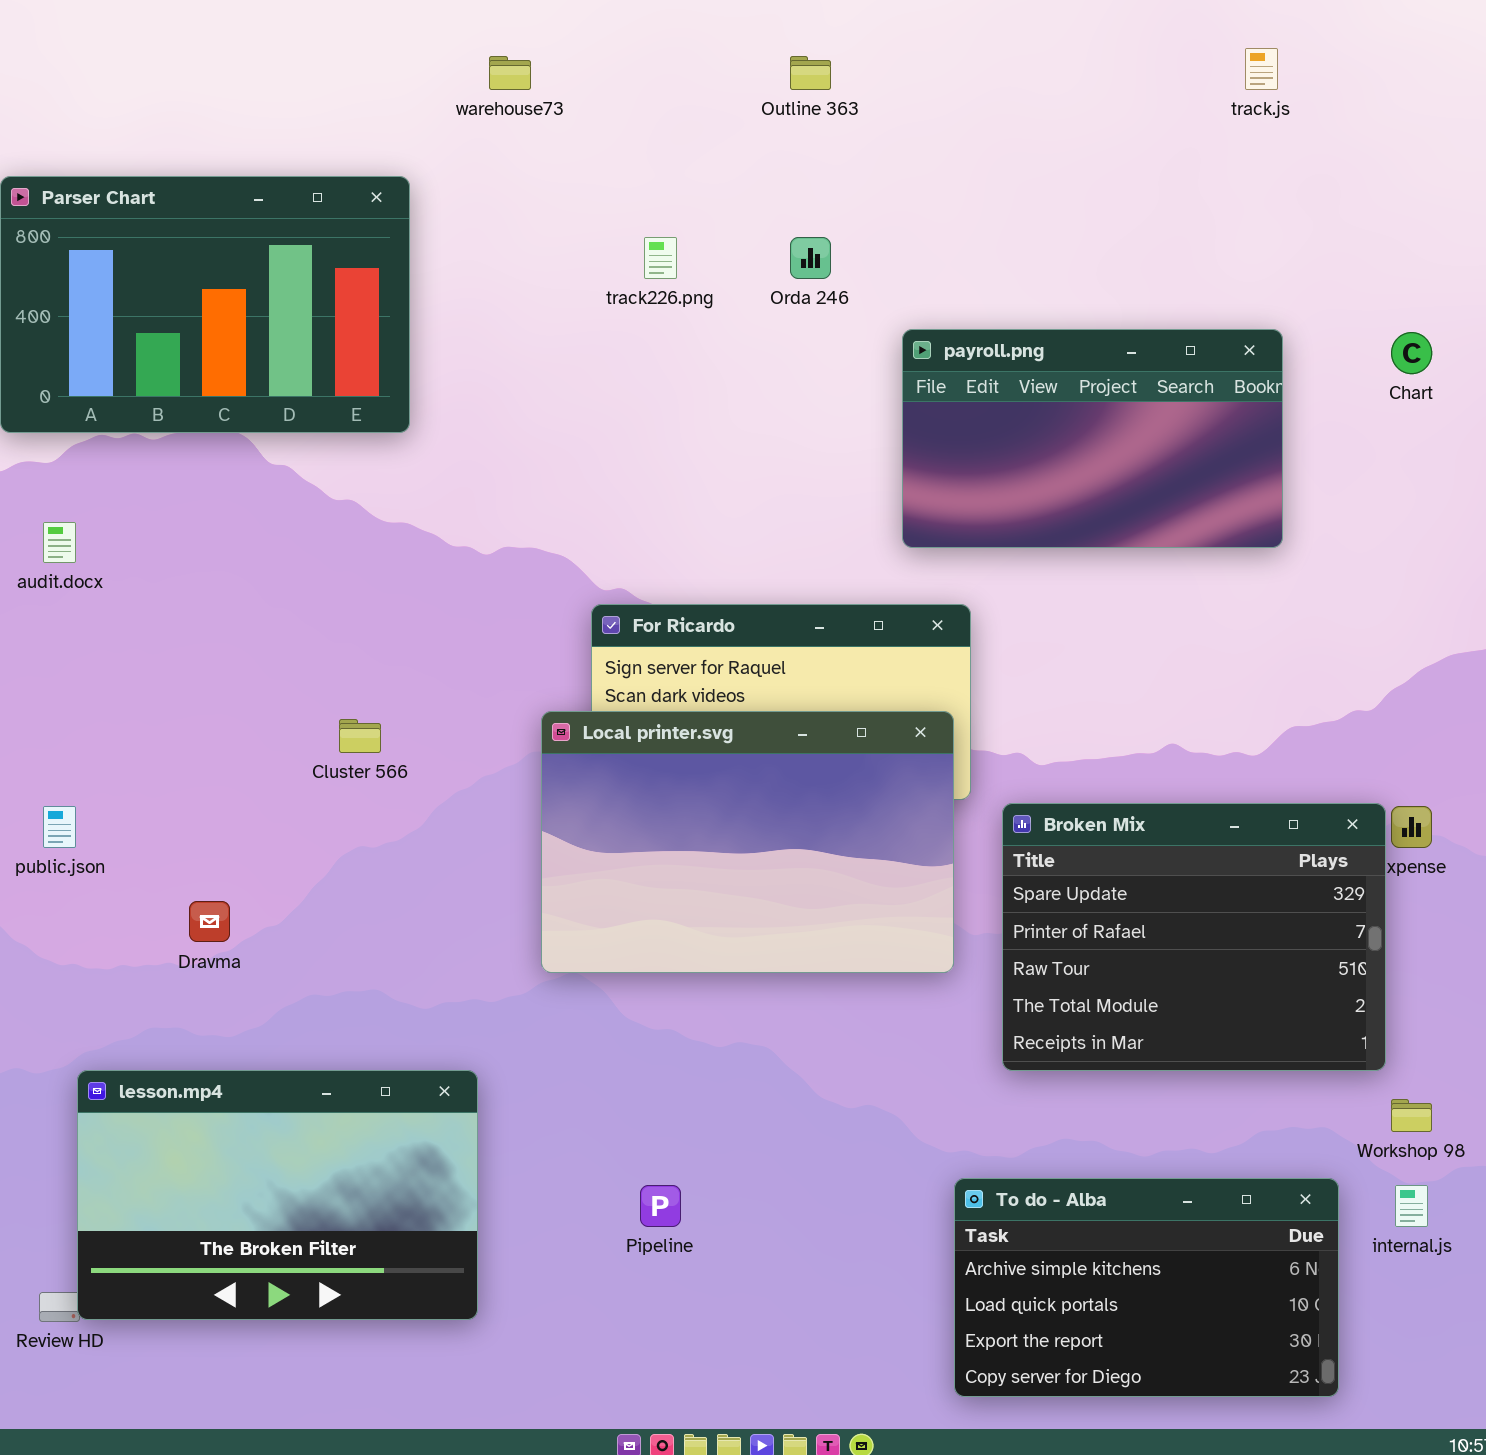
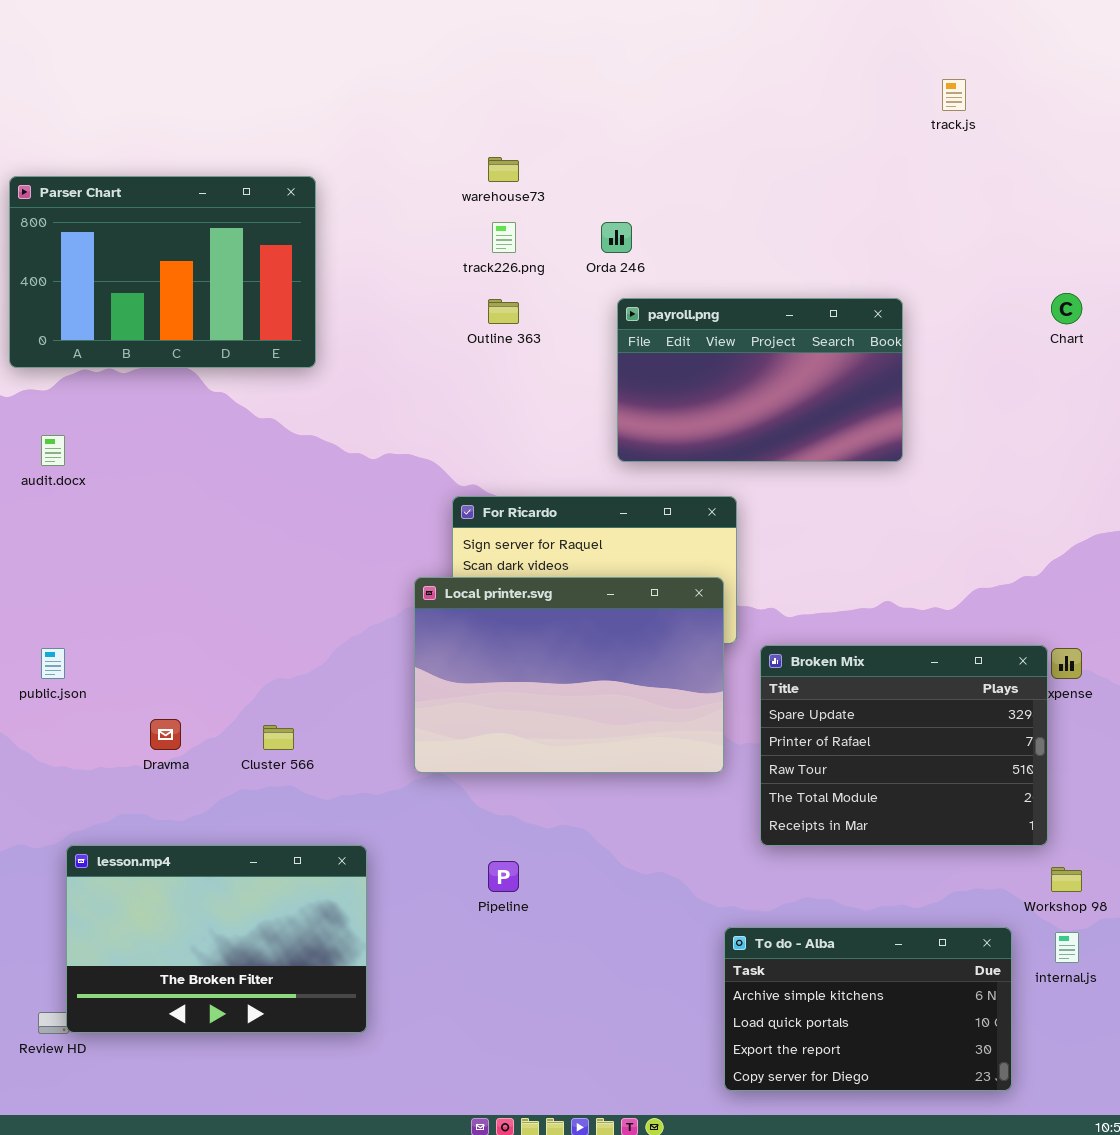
warehouse73: [489,56,531,90] -> [488,157,519,182], moved
Outline 363: [790,56,831,90] -> [488,299,519,324], moved
payroll.png: [902,329,1283,548] -> [617,298,903,462], moved
Cluster 566: [339,719,381,753] -> [263,725,294,750], moved
Pipeline: [640,1185,681,1227] -> [488,861,519,892], moved

